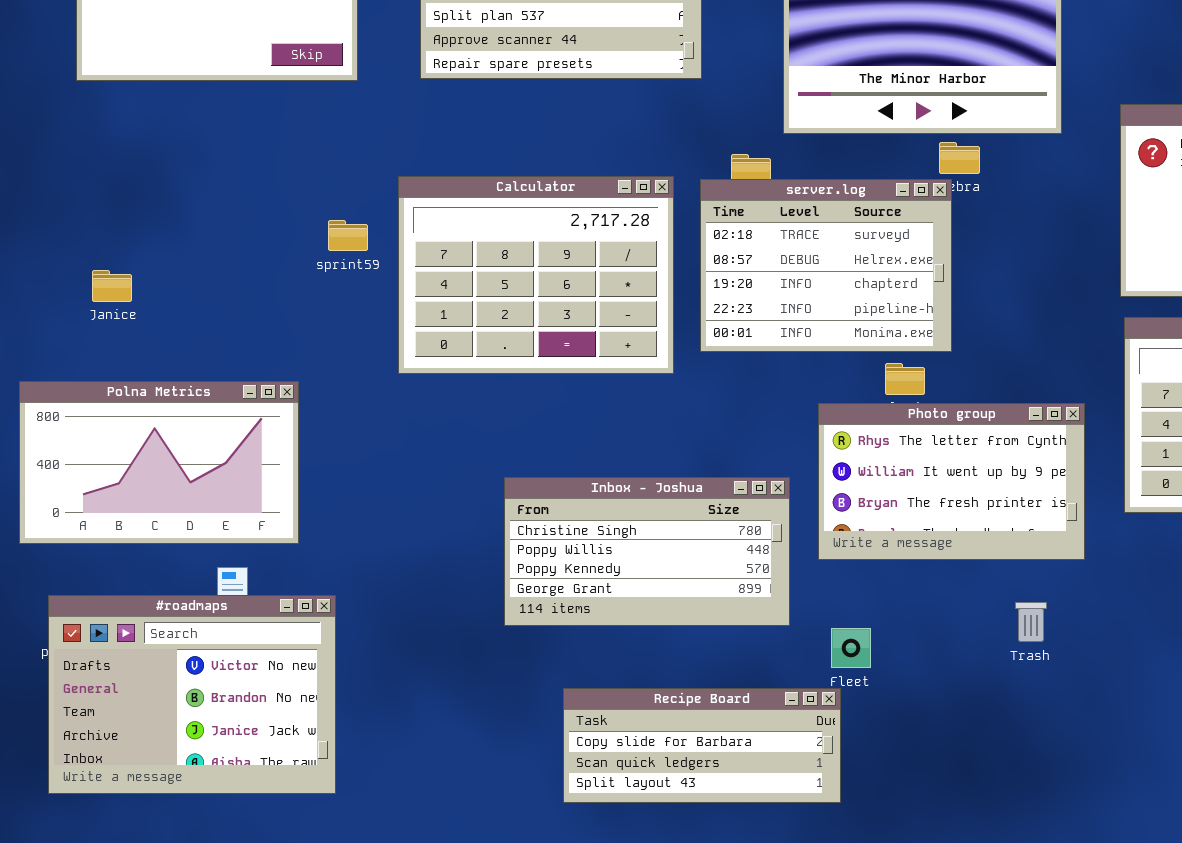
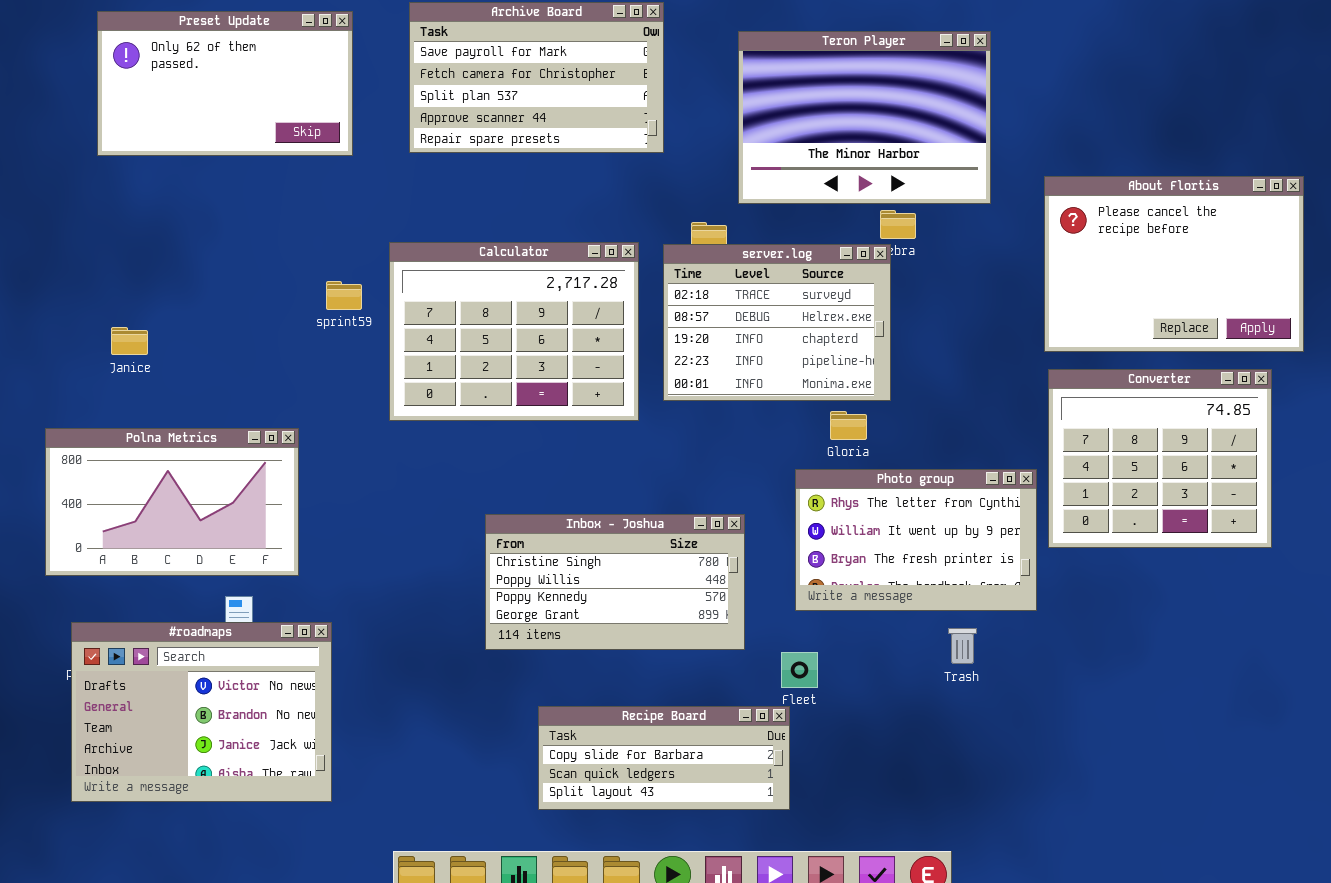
Photo group: [818,403,1085,560] -> [795,469,1037,611], moved

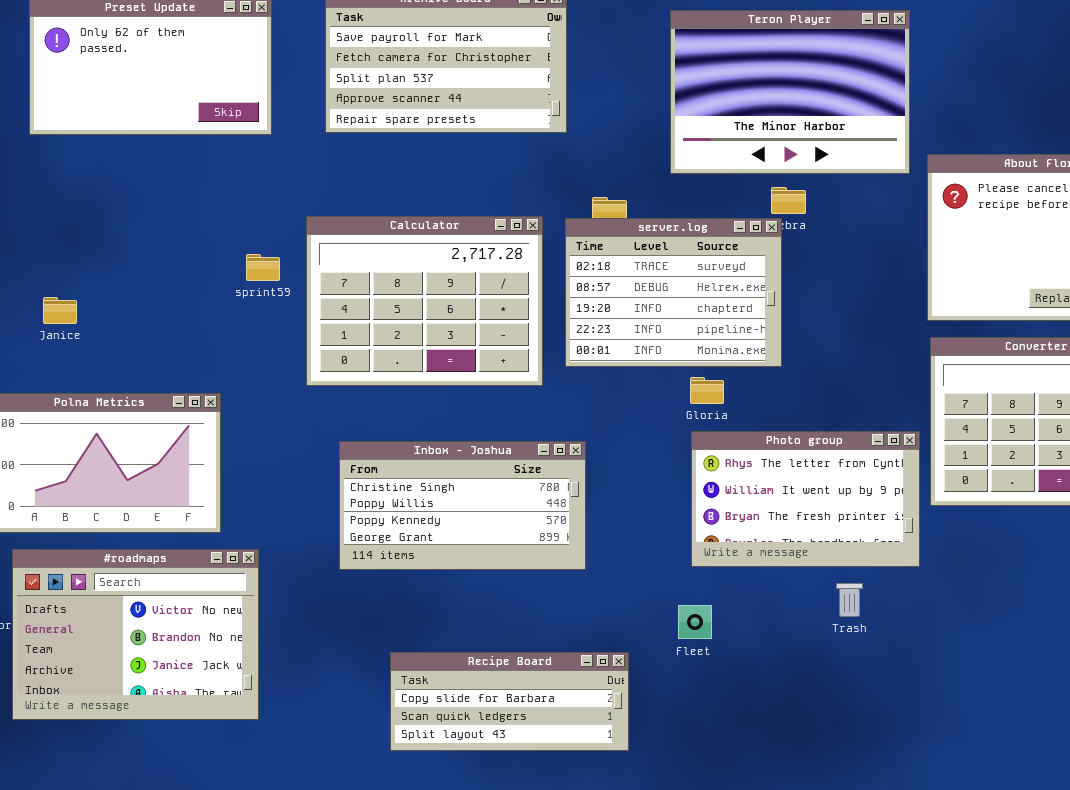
Teron Player: [738,31,991,204] -> [670,10,910,174], moved
Gloria: [830,411,867,440] -> [690,377,724,404], moved
Inbox - Joshua: [485,514,745,650] -> [339,441,586,570], moved
#roadmaps: [71,622,332,802] -> [12,549,259,720], moved
Recipe Board: [538,706,790,810] -> [390,652,629,751], moved

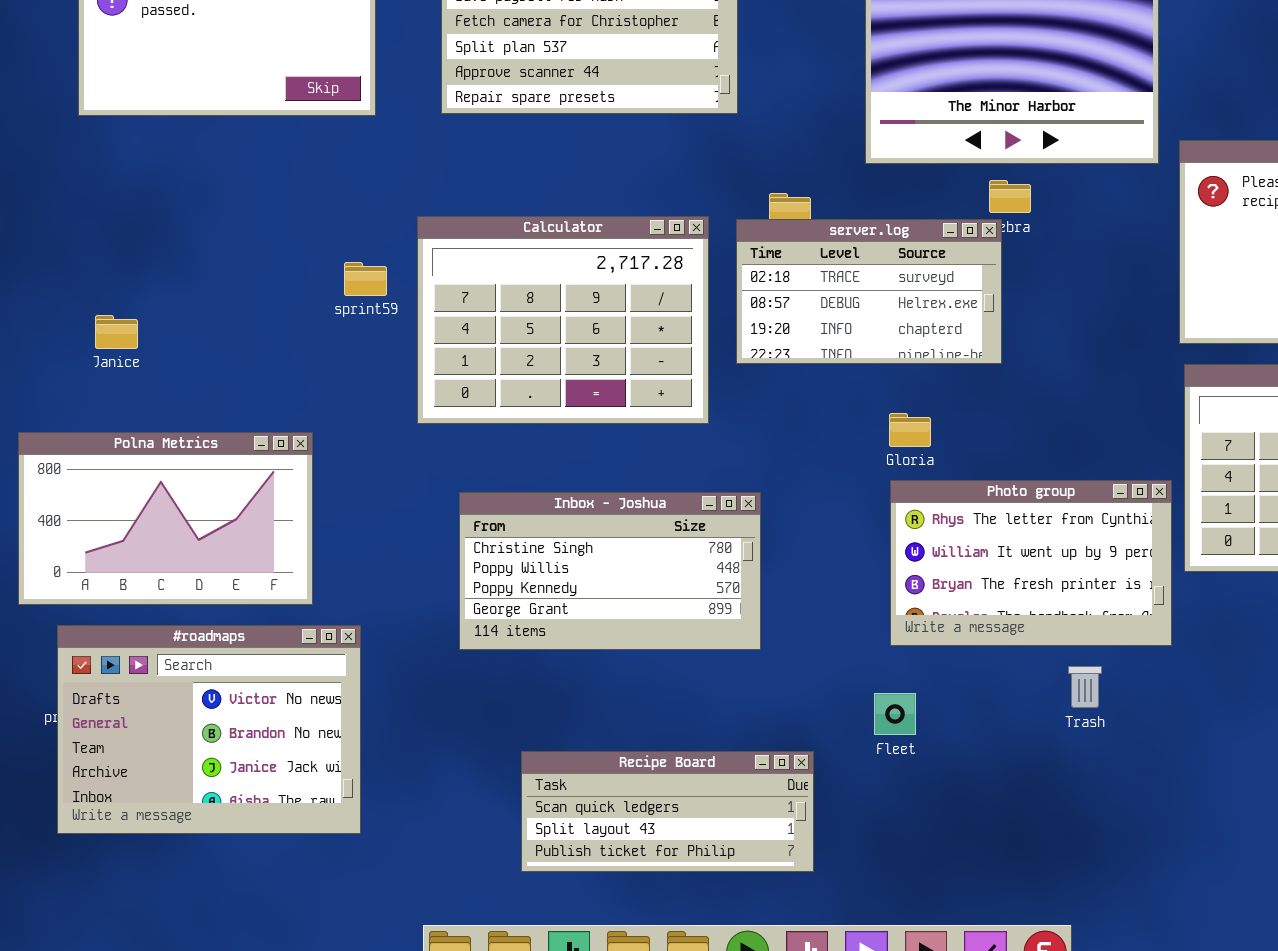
server.log: [565,218,782,367] -> [736,219,1002,364], resized
Recipe Board: [390,652,629,751] -> [521,751,814,872], scrolled down 1 row

